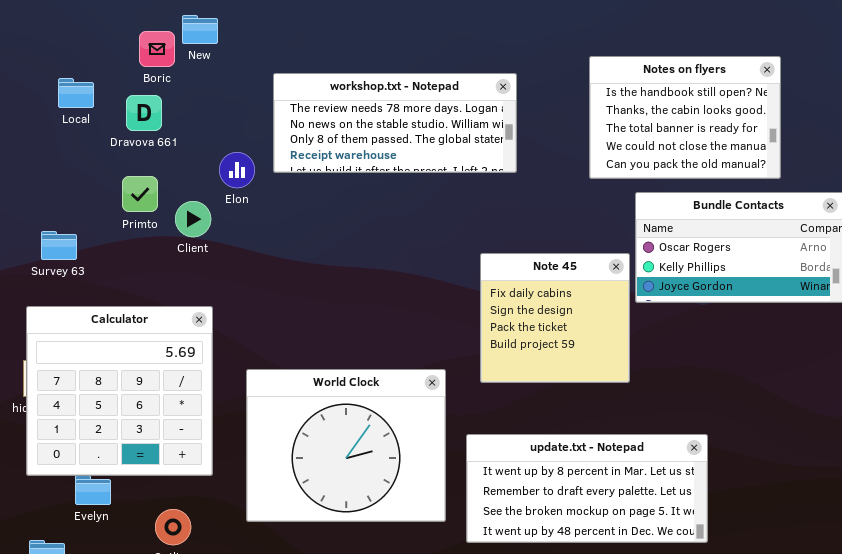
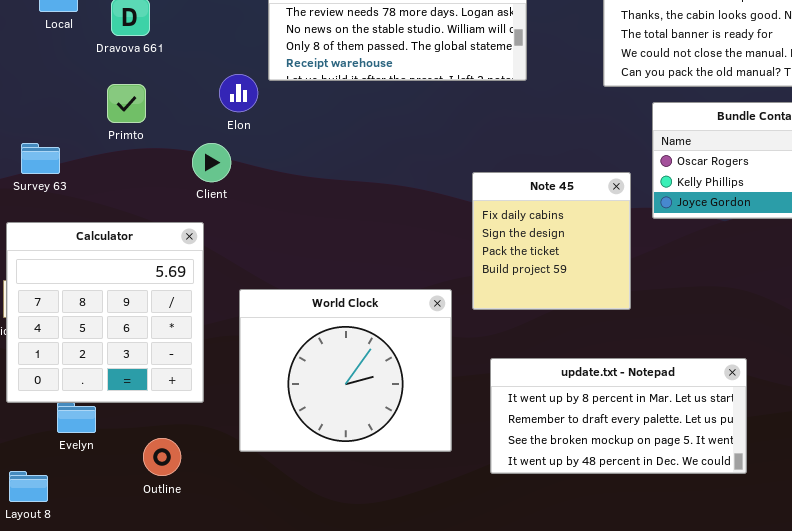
Elon: [219,152,255,188] -> [219,74,258,112], moved
Client: [175,201,211,237] -> [192,143,231,182], moved
Note 45: [480,253,630,383] -> [472,172,631,310], moved
update.txt - Notepad: [466,434,708,543] -> [490,358,747,474], moved

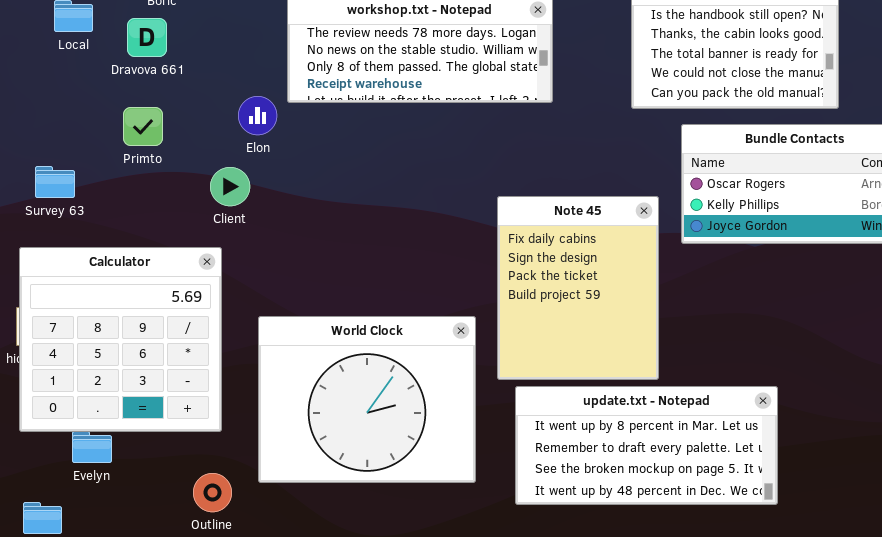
Note 45: [472,172,631,310] -> [497,196,659,380], resized
Outline: [143,438,181,476] -> [193,473,232,512], moved

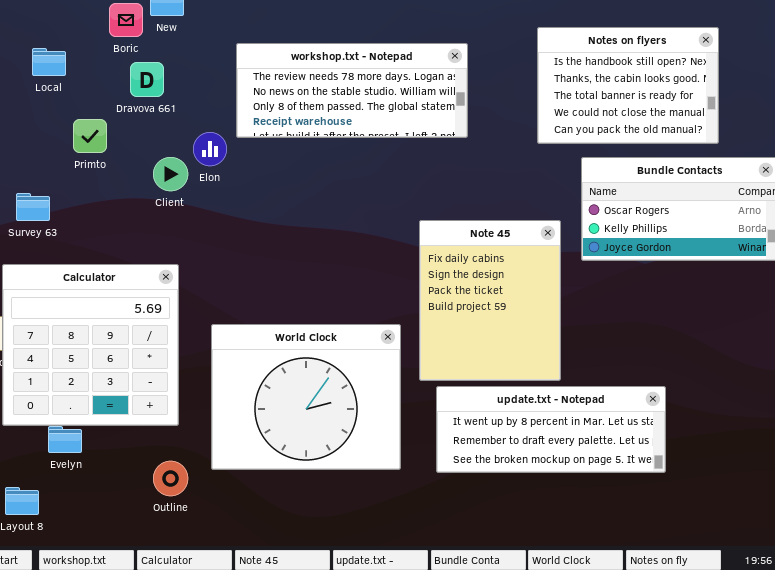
Dravova 661: [127,18,167,57] -> [130,62,164,97], moved
Primto: [123,107,163,146] -> [73,119,107,153], moved
Client: [210,167,250,206] -> [153,157,188,191], moved
update.txt - Notepad: [515,386,778,505] -> [436,386,666,473], resized

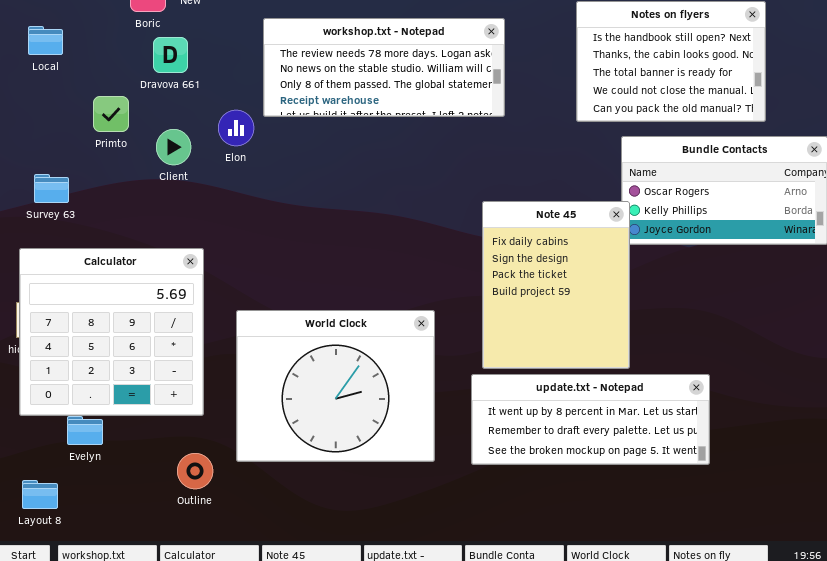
Local: [32,48,66,76] -> [28,26,63,55], moved
Client: [153,157,188,191] -> [156,129,191,165], moved
Note 45: [419,220,561,381] -> [482,201,630,369], moved

